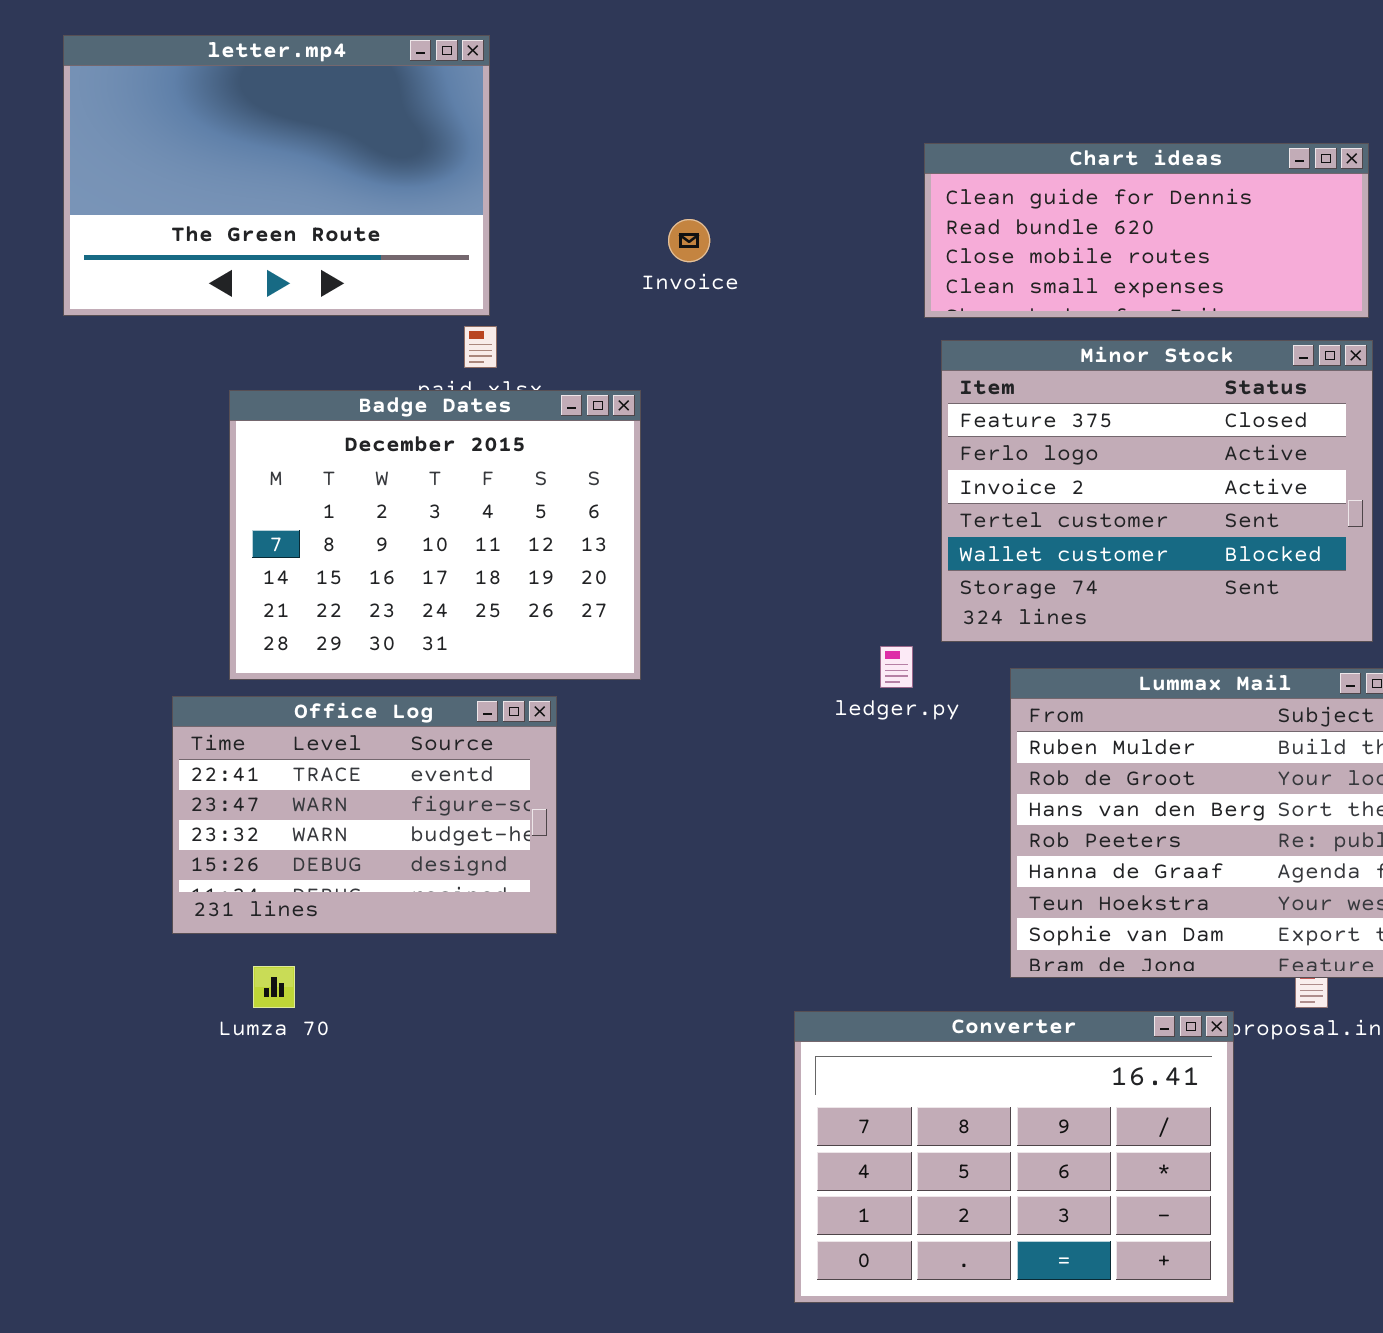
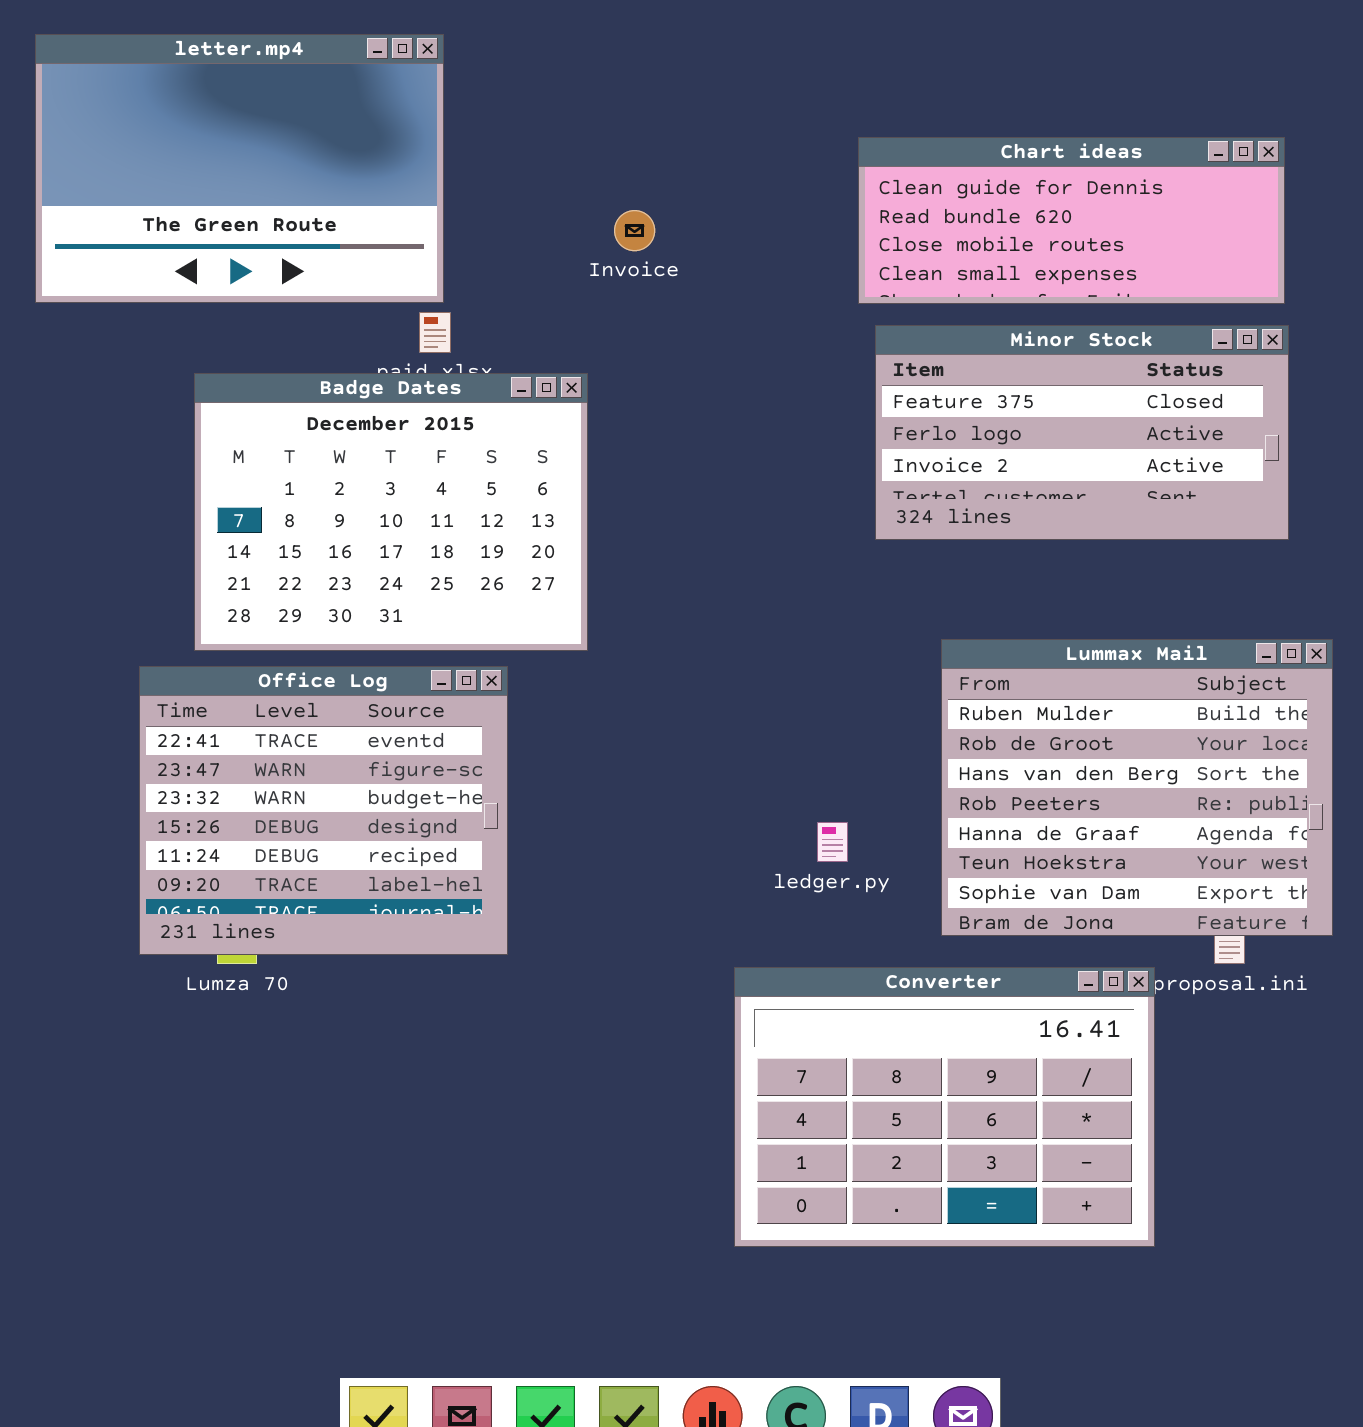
Minor Stock: [941,340,1373,642] -> [875,325,1289,540], resized
ledger.py: [880,646,913,688] -> [817,822,848,862], moved
Office Log: [172,696,557,934] -> [139,666,508,955], resized

